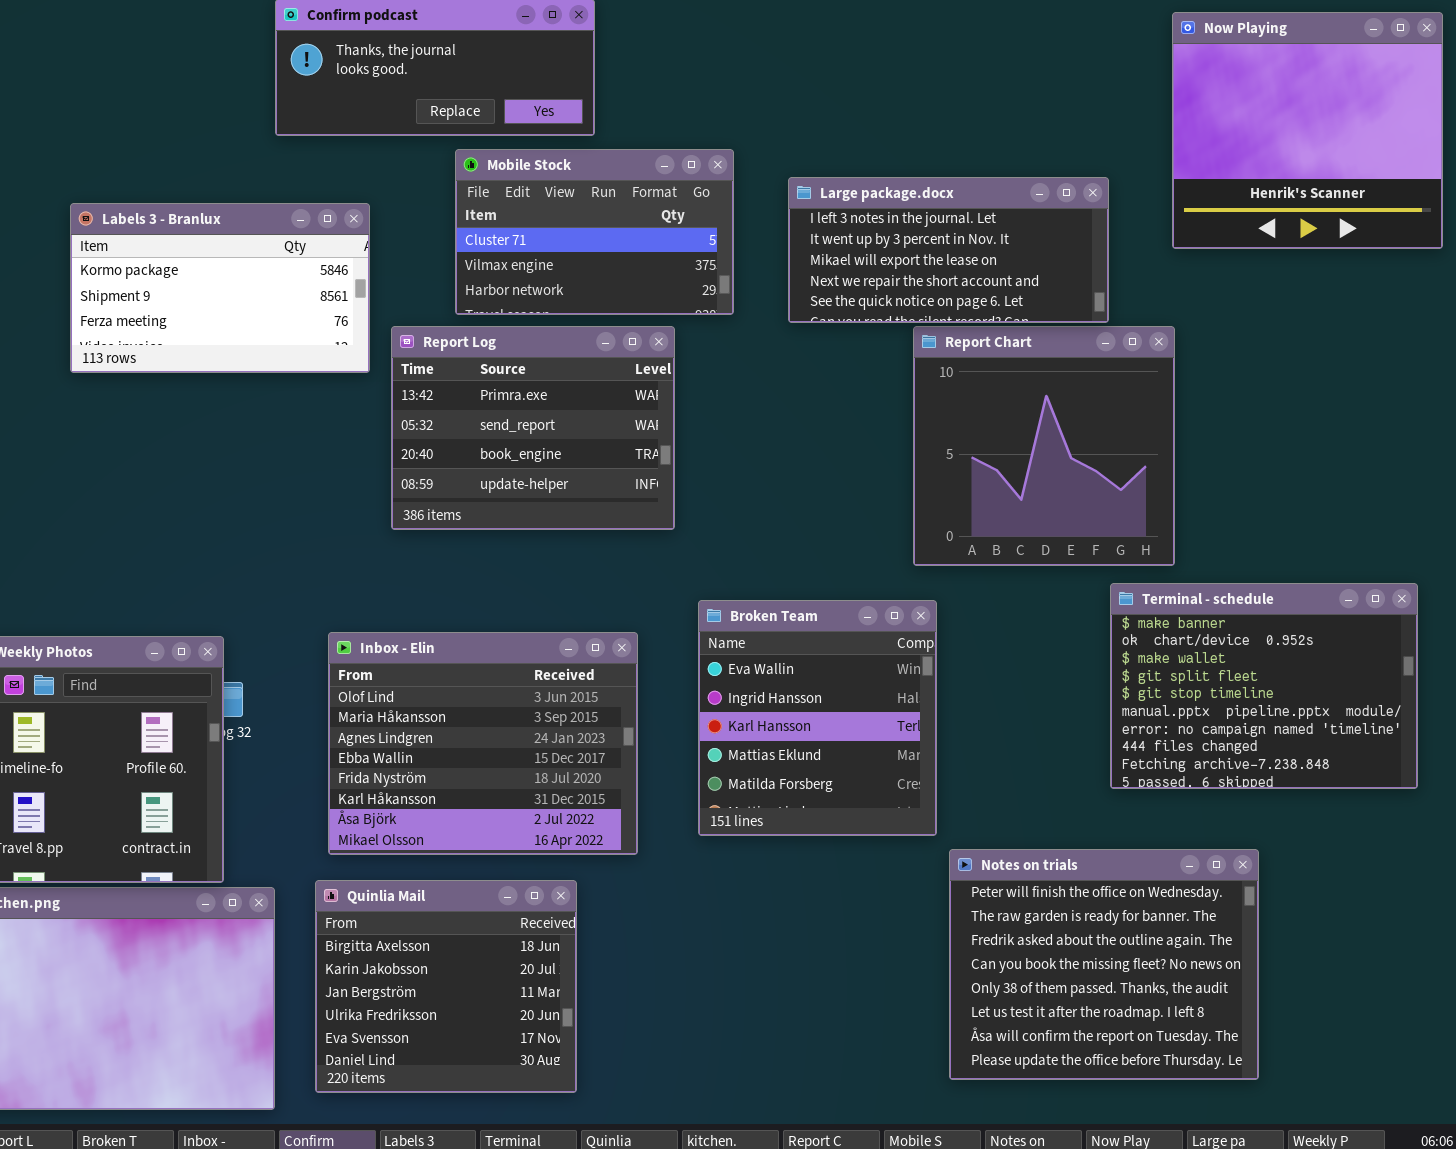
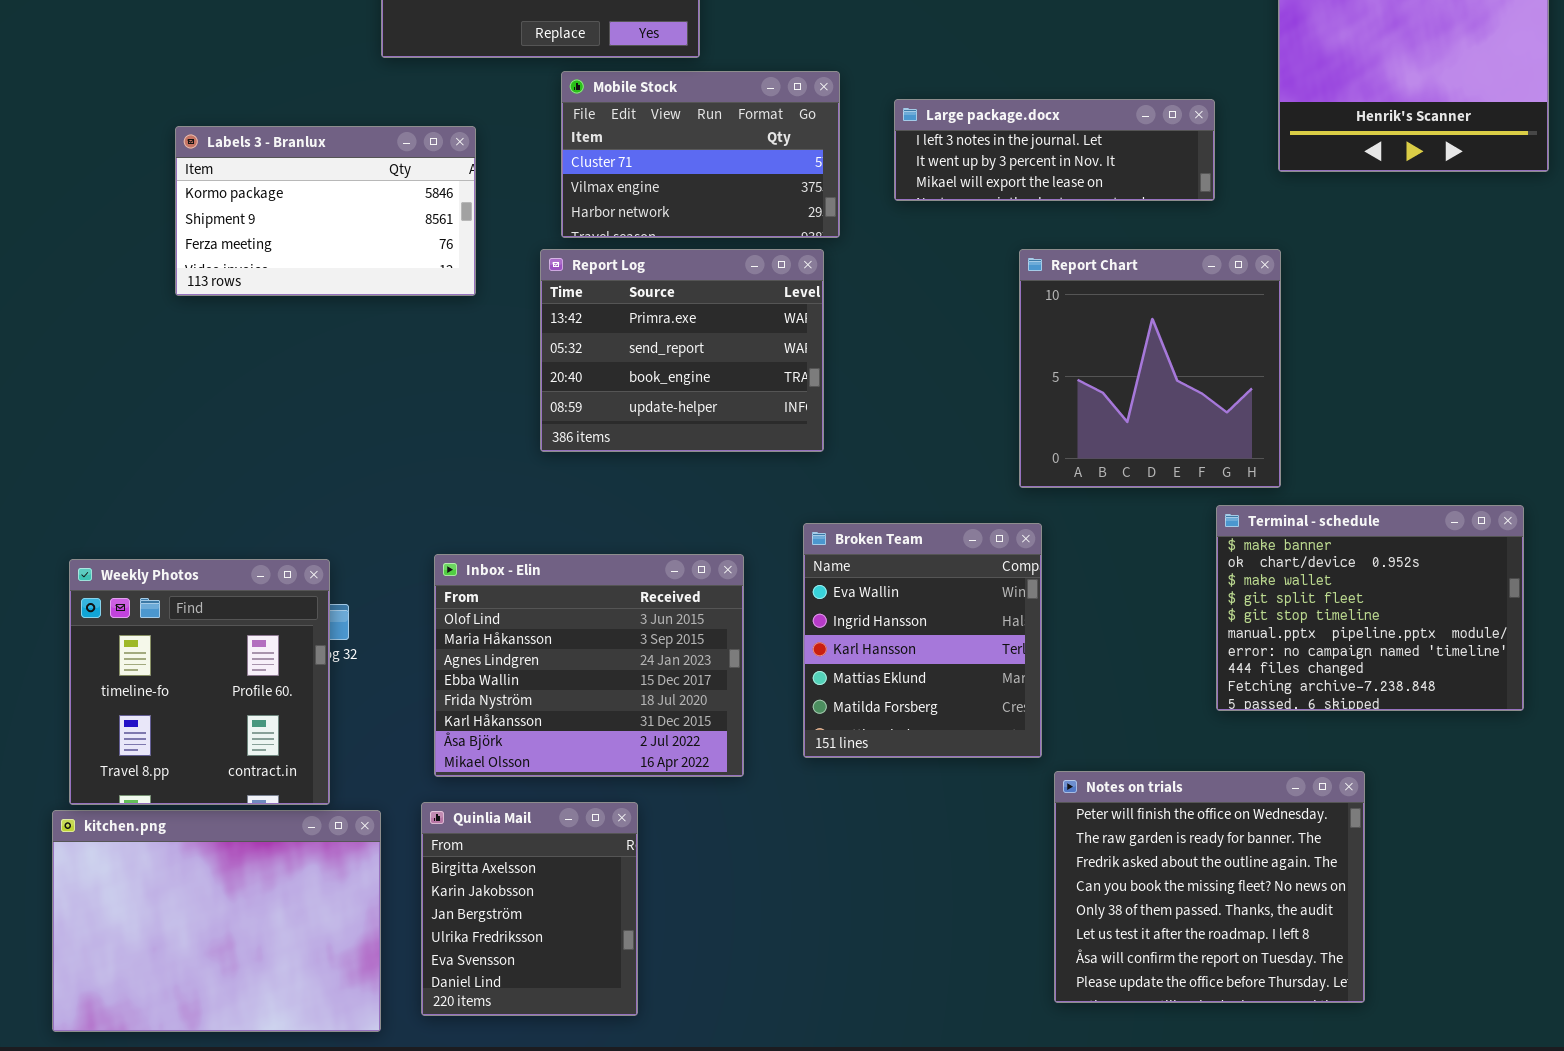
Large package.docx: [788,177,1109,323] -> [894,99,1215,201], resized
Report Log: [391,326,675,530] -> [540,249,824,452], moved
Quinlia Mail: [315,880,577,1093] -> [421,802,638,1016], resized

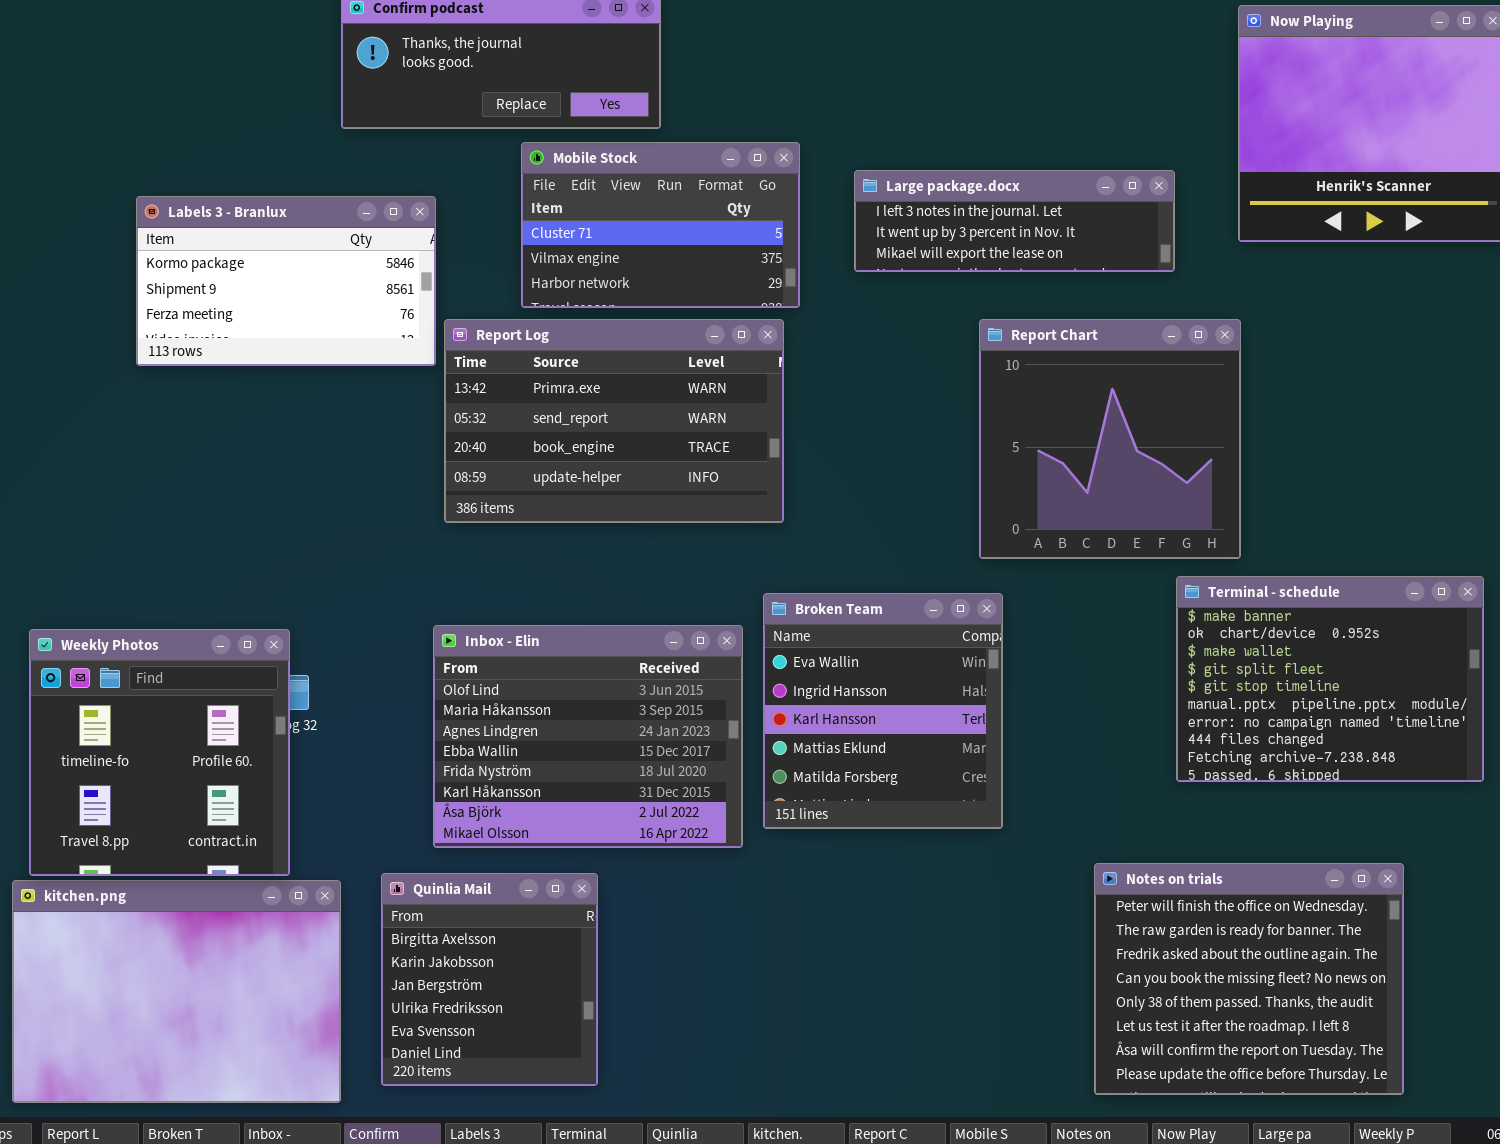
Report Log: [540,249,824,452] -> [444,319,784,523], resized
Inbox - Elin: [434,554,744,777] -> [433,625,743,848], moved
Notes on trials: [1054,771,1365,1003] -> [1094,863,1404,1095], moved

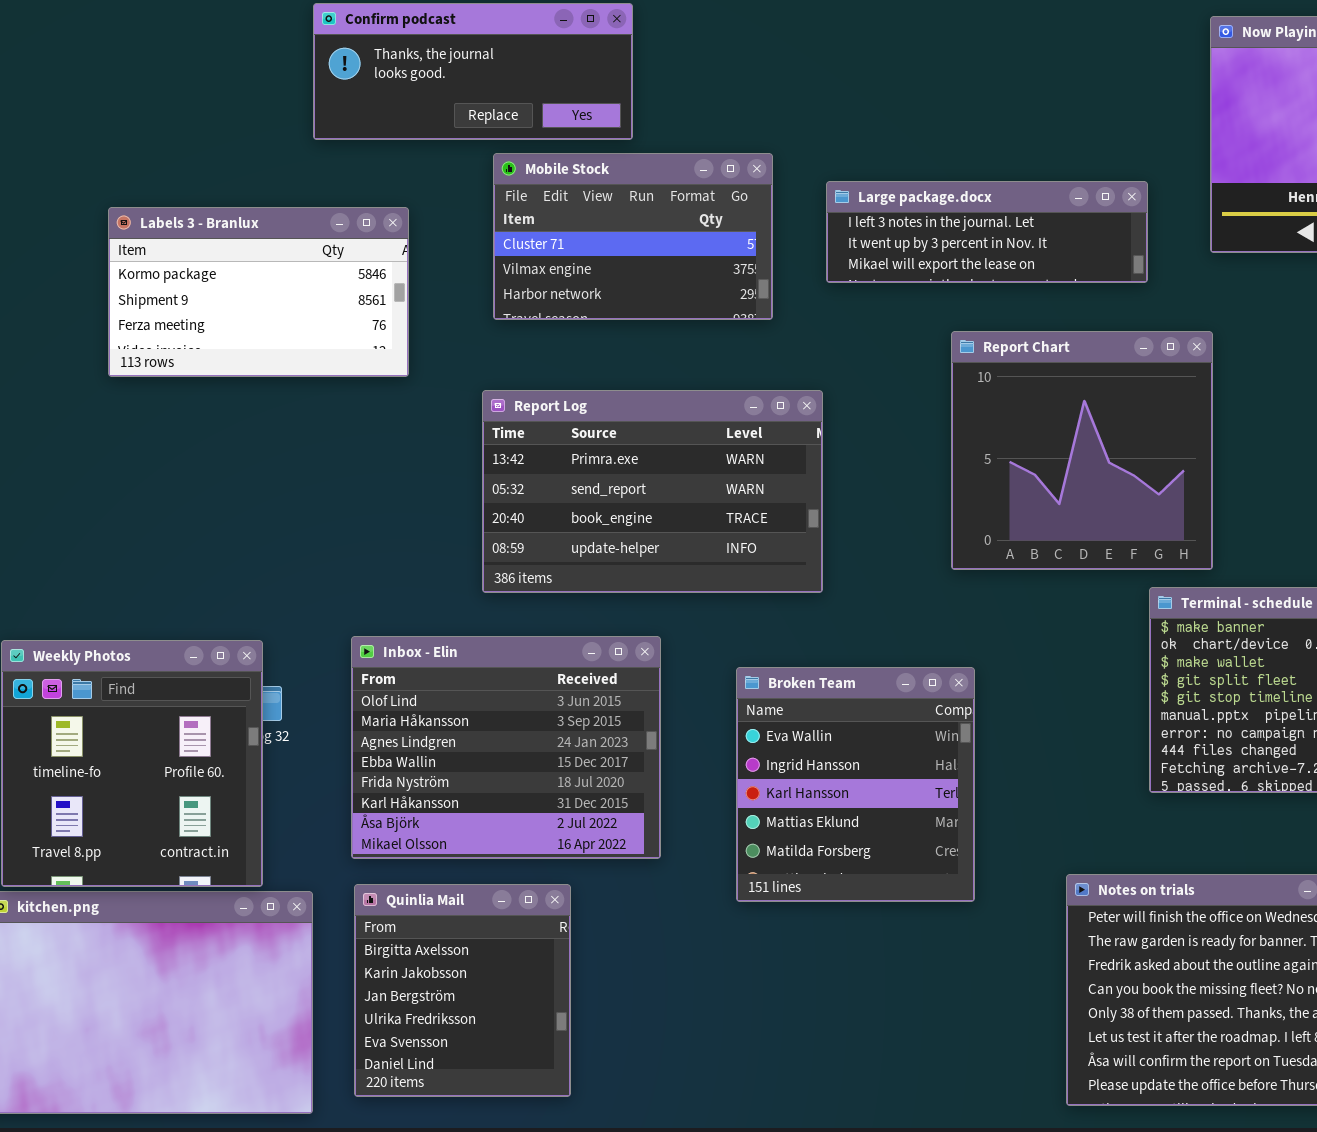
Report Log: [444,319,784,523] -> [482,390,823,593], moved
Broken Team: [763,593,1003,829] -> [736,667,975,902], moved
Inbox - Elin: [433,625,743,848] -> [351,636,661,859], moved

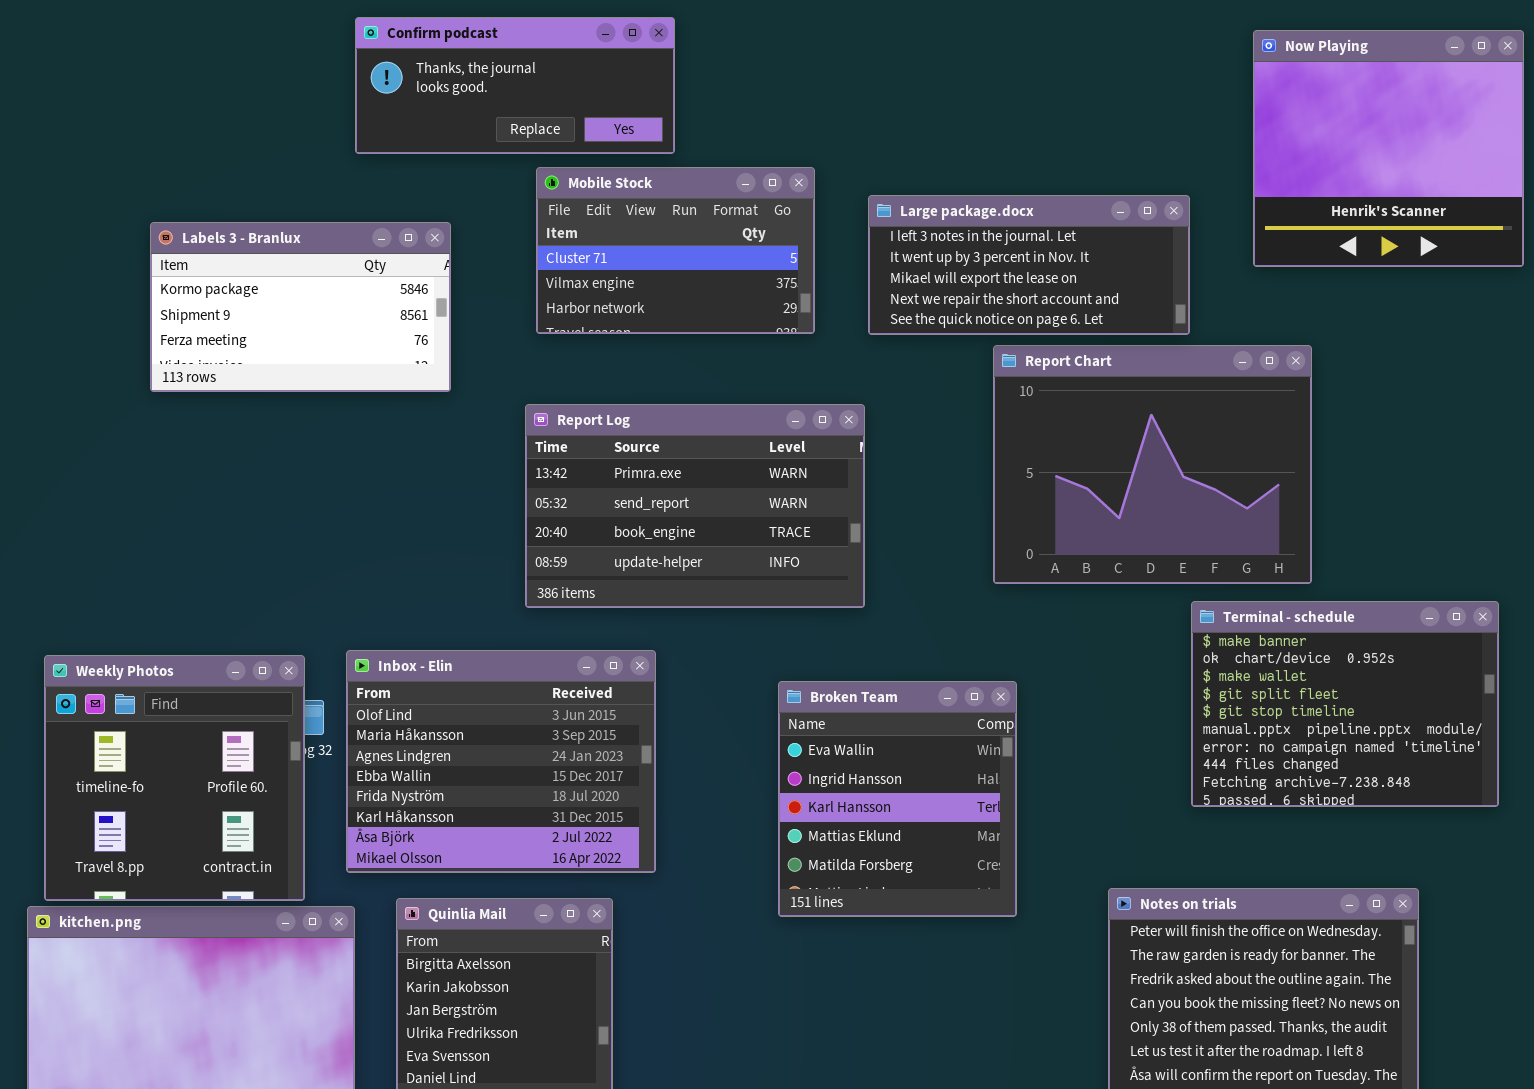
Large package.docx: [826,181,1148,283] -> [868,195,1190,335], resized
Report Chart: [951,331,1213,570] -> [993,345,1312,584], resized
Inbox - Elin: [351,636,661,859] -> [346,650,656,873], moved

